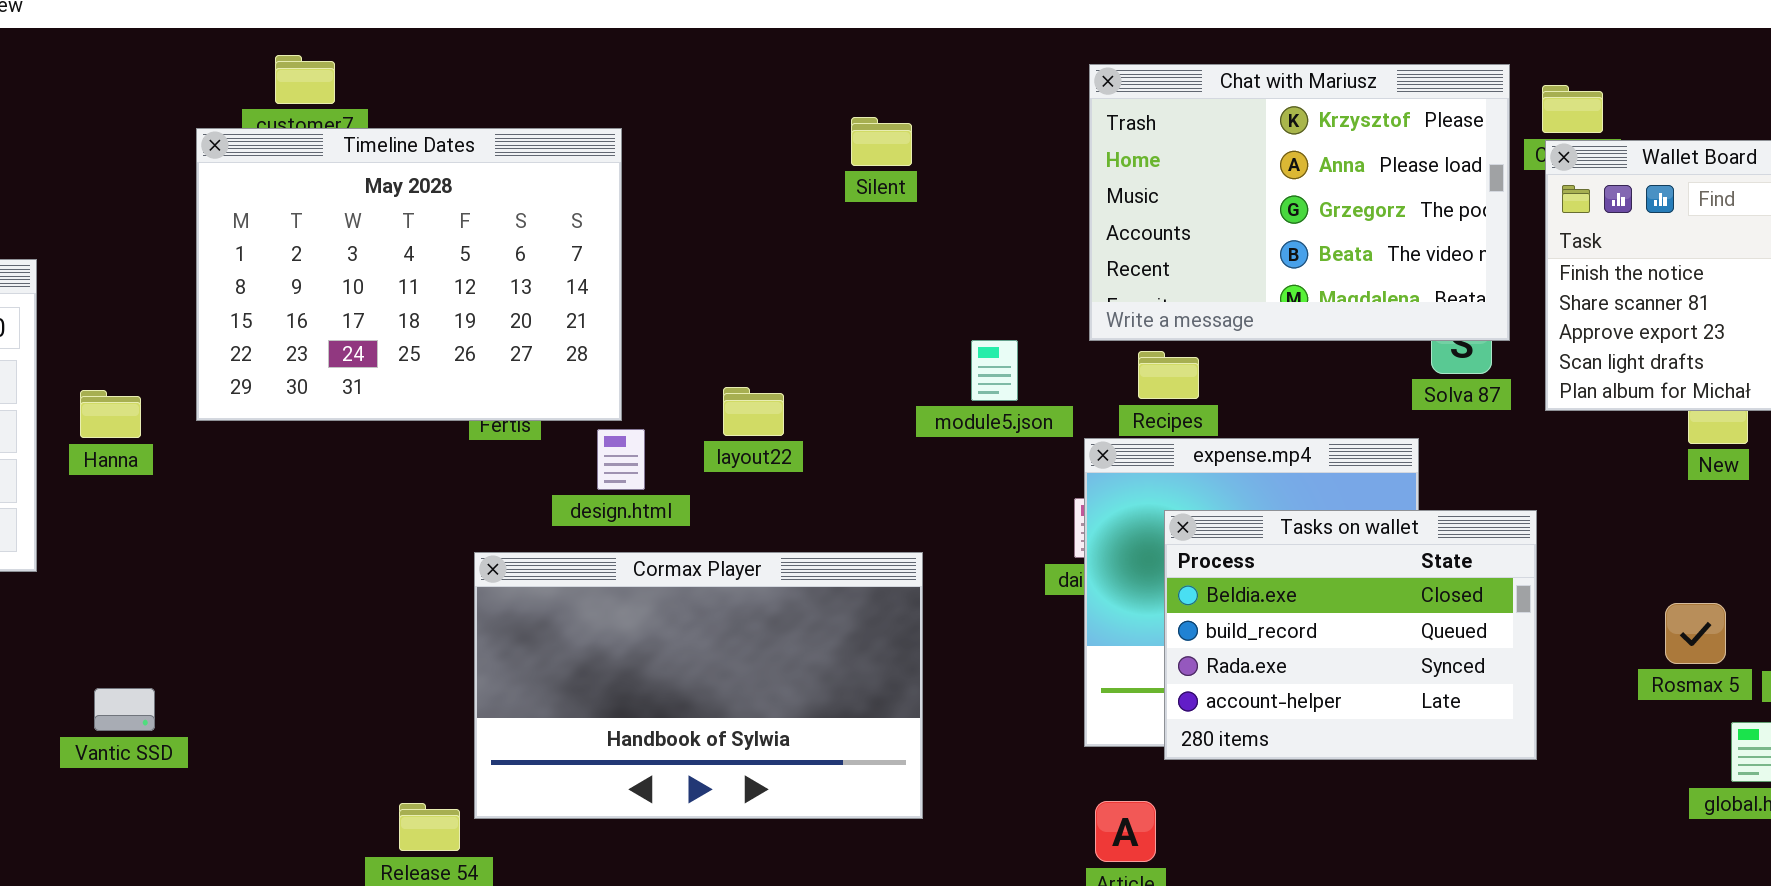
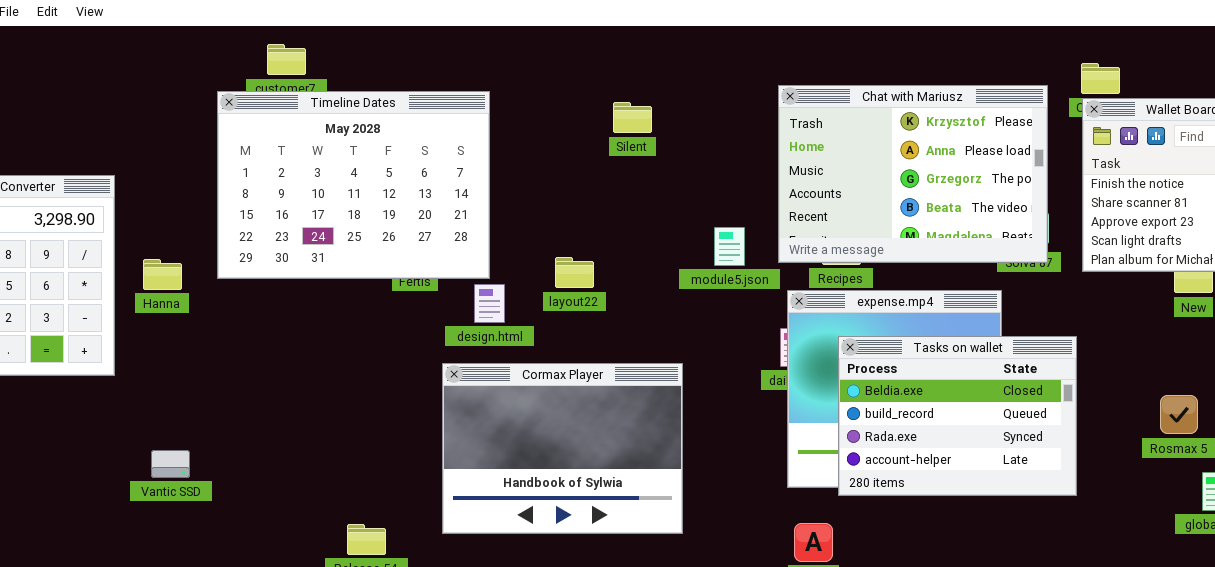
Chat with Mariusz: [1089,64,1510,341] -> [778,85,1048,263], moved
Silent: [851,117,912,166] -> [613,102,652,133], moved
Cormax Player: [474,552,923,819] -> [442,363,683,534], resized

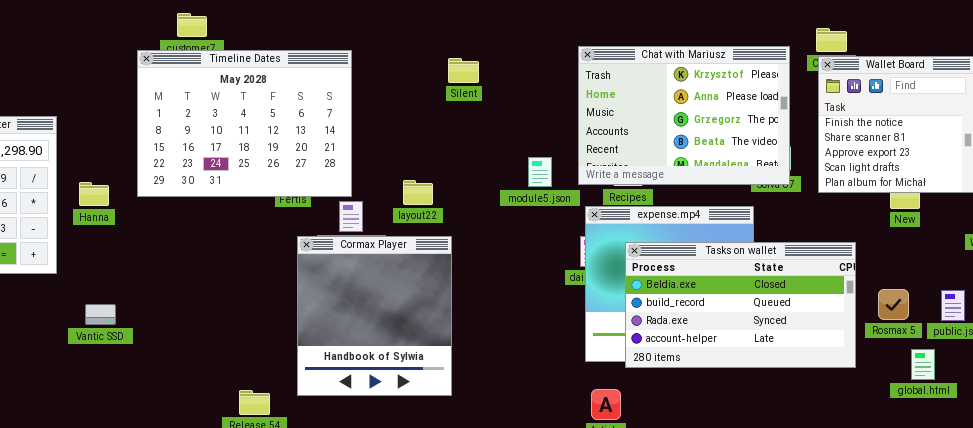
Tasks on wallet: [838,336,1077,496] -> [625,242,856,368], resized
Cormax Player: [442,363,683,534] -> [297,236,452,396], moved, resized
Vantic SSD: [151,450,190,478] -> [85,304,116,325], moved

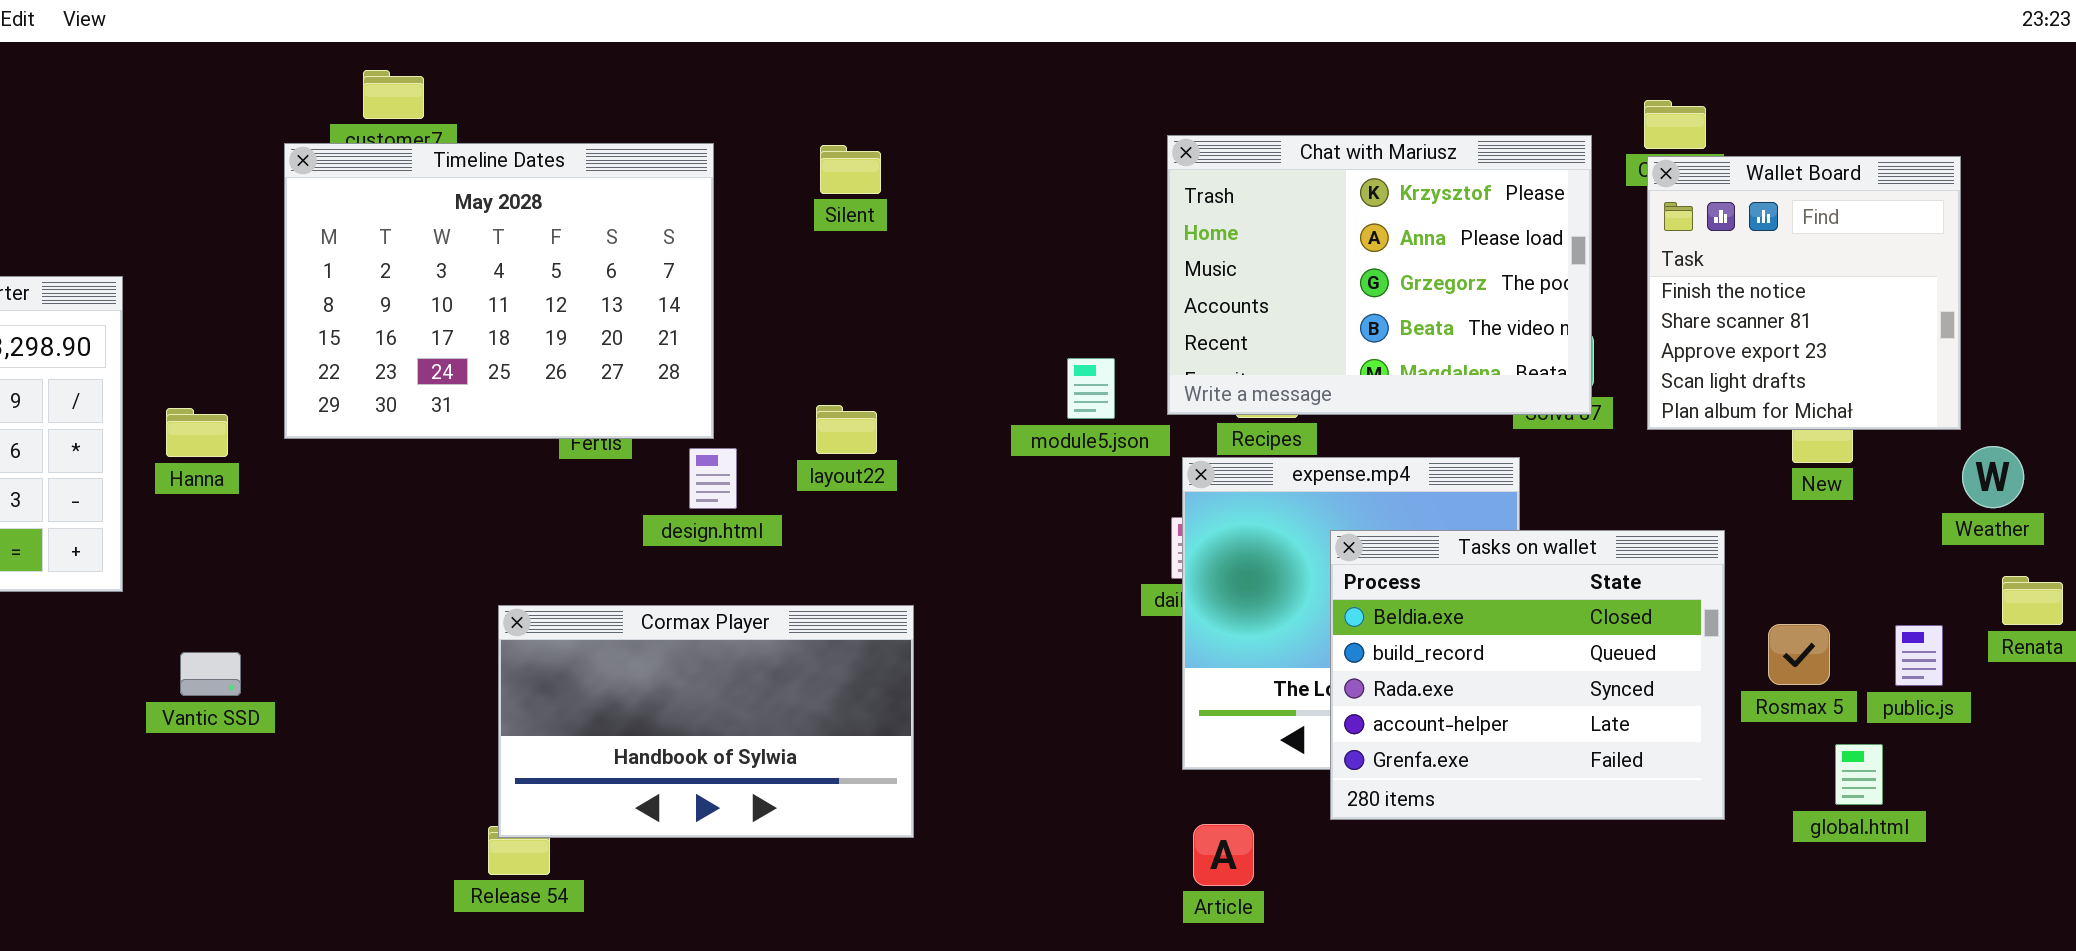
Silent: [448,58,479,83] -> [820,145,881,194], moved
Cormax Player: [297,236,452,396] -> [498,605,914,838], resized
Tasks on wallet: [625,242,856,368] -> [1330,530,1725,820], resized

